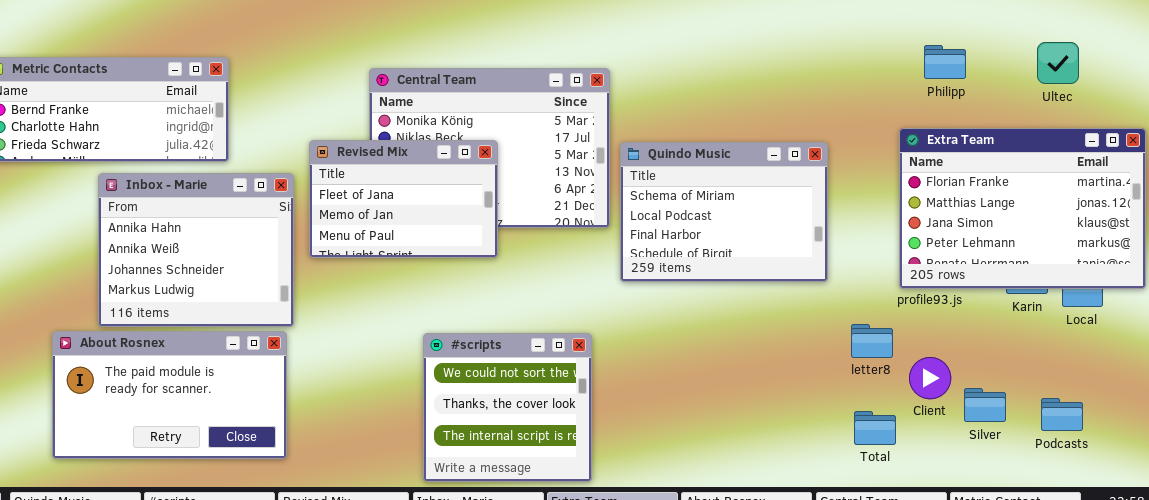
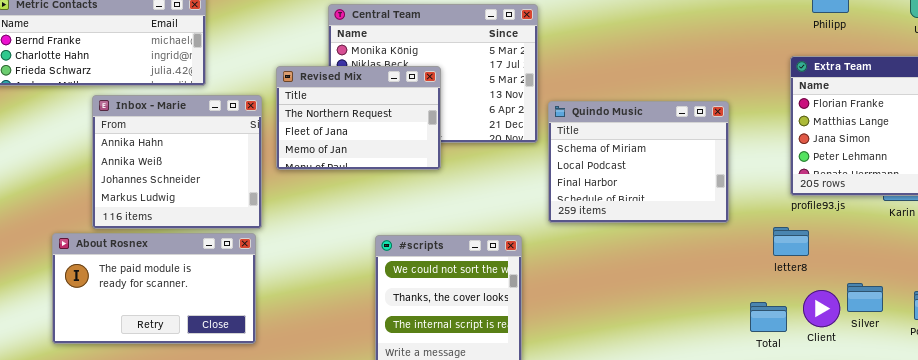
Revised Mix: [309,140,498,258] -> [276,66,441,170], scrolled up 1 row
Quindo Music: [620,142,828,282] -> [548,101,729,223], moved
letter8: [851,324,893,358] -> [773,227,809,256], moved
Client: [909,357,951,399] -> [803,290,840,327], moved

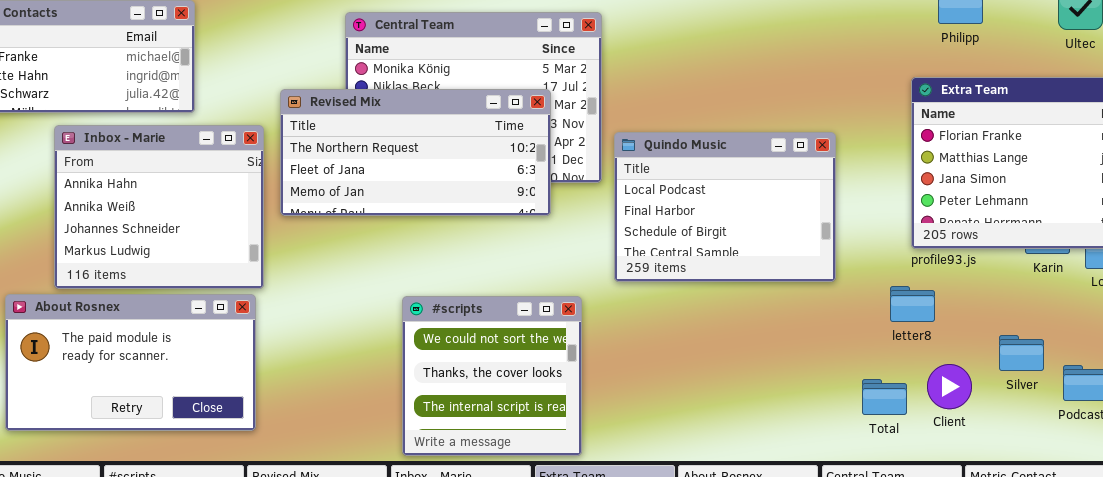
Revised Mix: [276,66,441,170] -> [280,89,551,216], resized
Quindo Music: [548,101,729,223] -> [614,132,836,282], scrolled down 1 row
Silver: [847,283,883,312] -> [999,335,1044,371], moved

